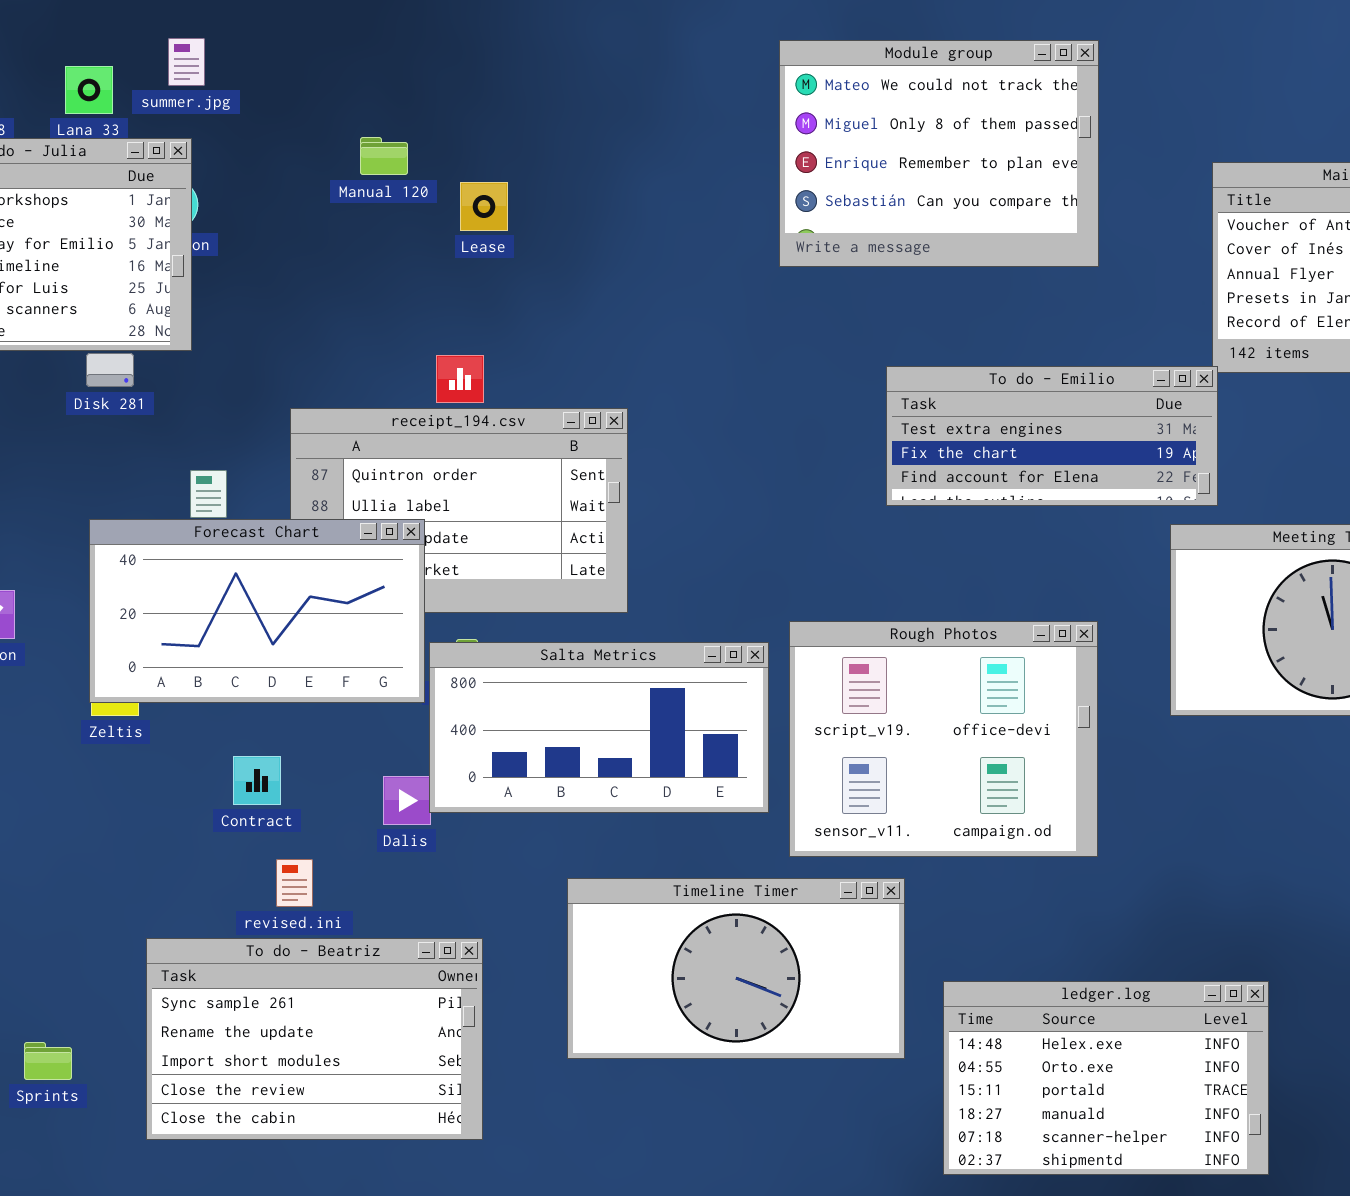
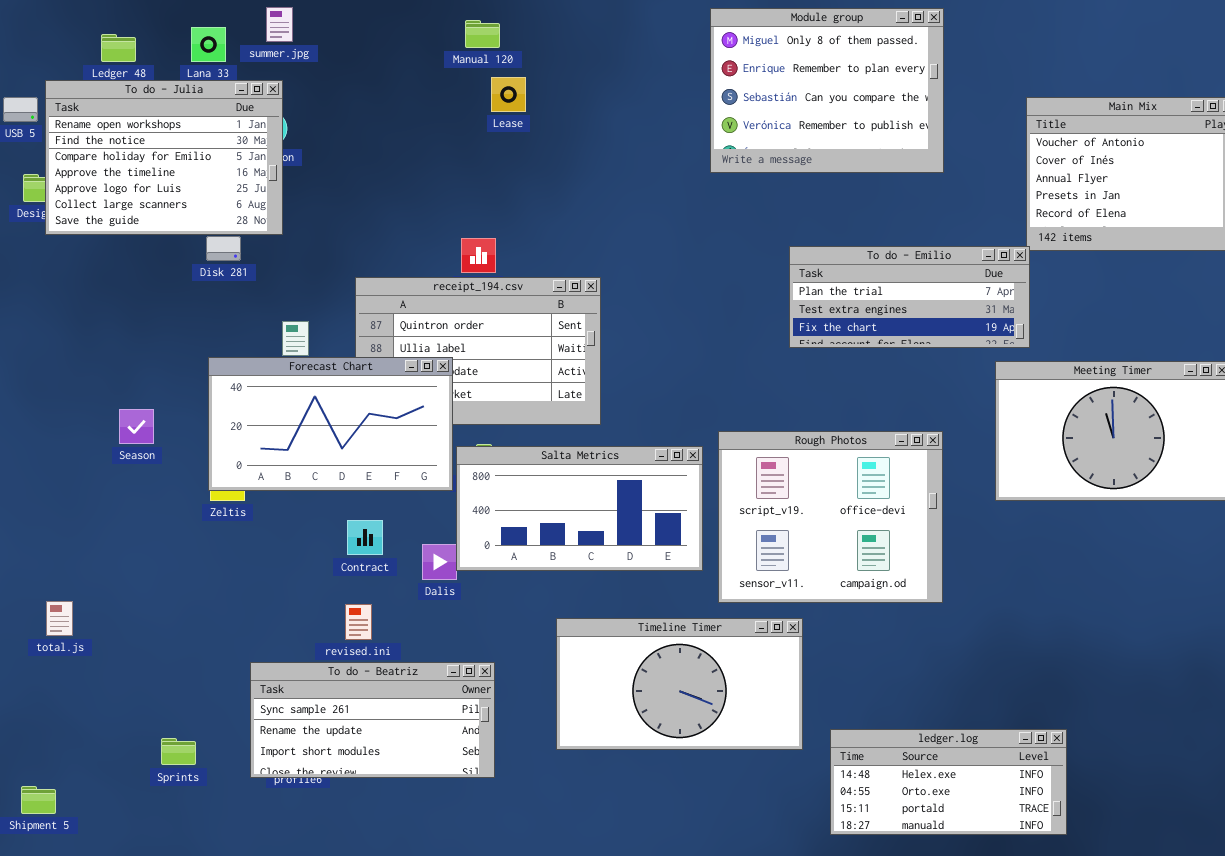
Module group: [779,40,1099,267] -> [710,8,944,173], scrolled down 1 row
Manual 120: [360,137,408,175] -> [465,20,500,48], moved
Lease: [460,182,508,231] -> [491,77,526,112], moved
To do - Emilio: [886,366,1218,506] -> [789,246,1030,348], scrolled up 1 row
Contract: [233,756,281,805] -> [347,520,383,555], moved
To do - Beatriz: [146,938,483,1140] -> [250,662,495,778], resized
ledger.log: [943,981,1269,1175] -> [830,729,1067,835], resized

